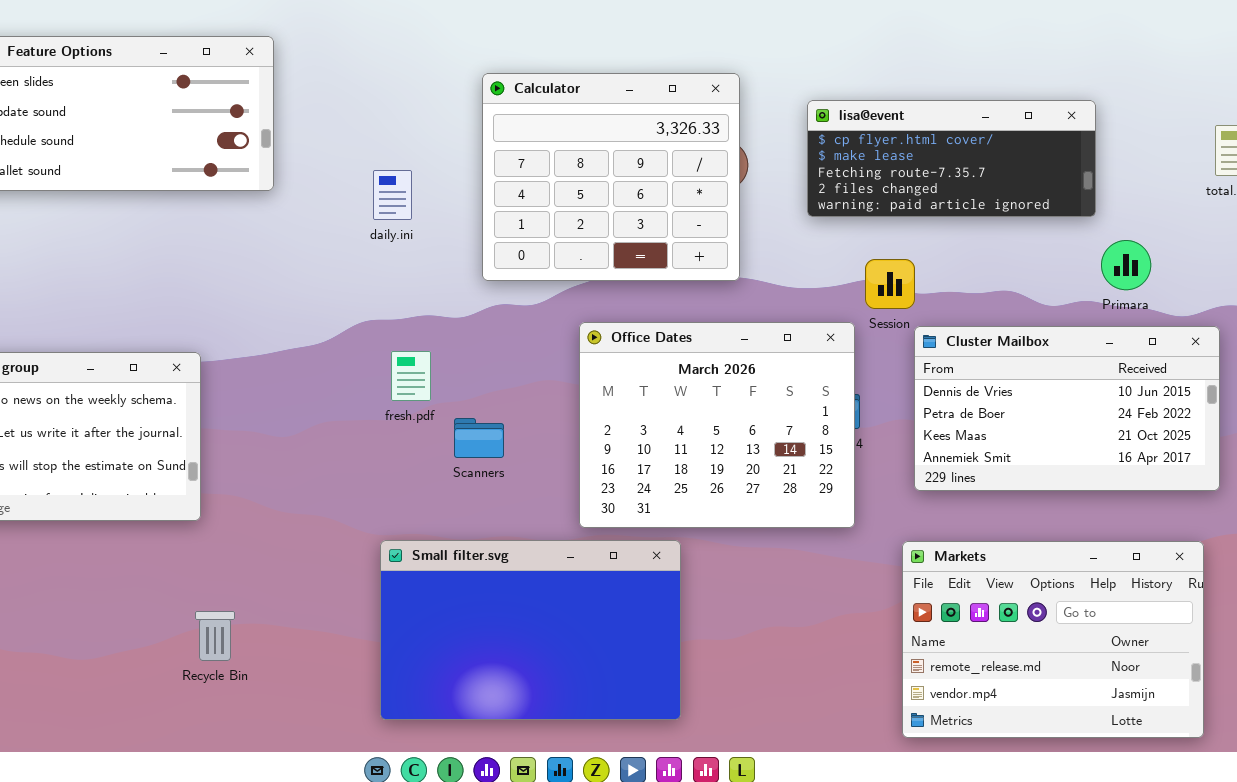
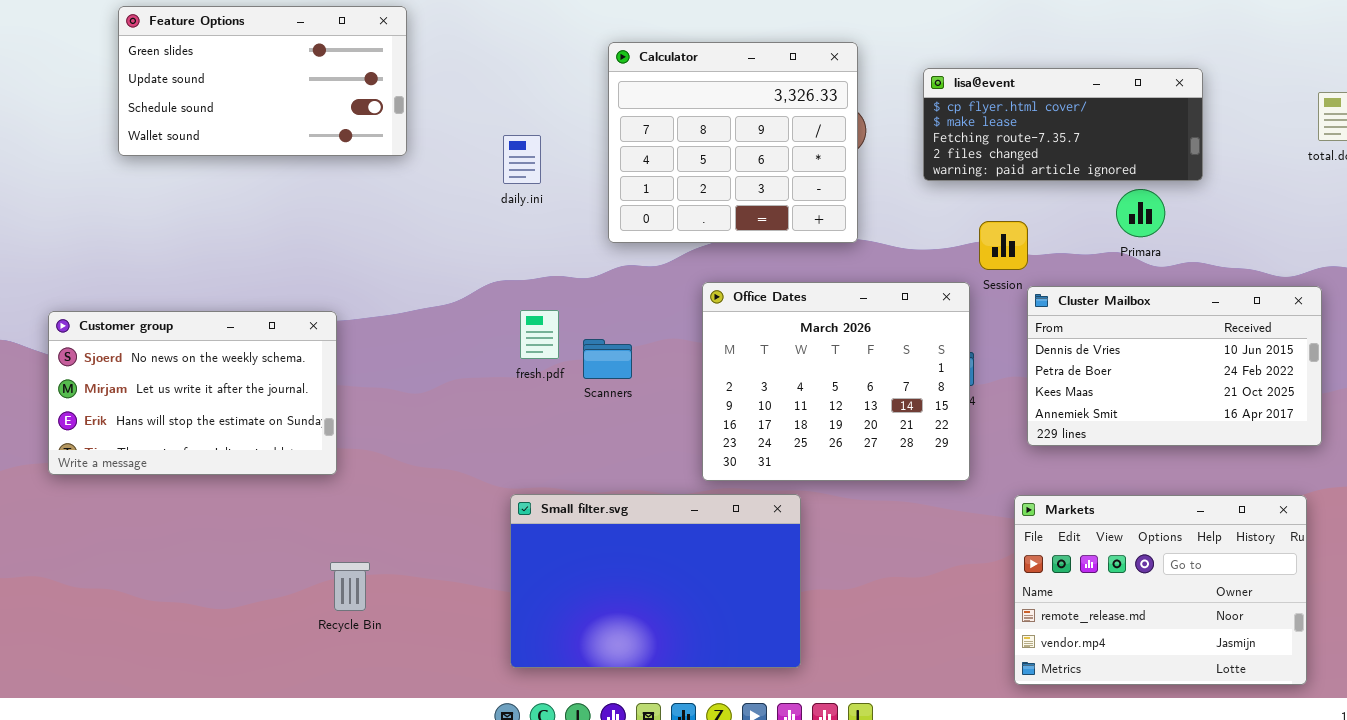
Primara: [1101,240,1151,290] -> [1116,189,1165,237], moved
Scanners: [454,418,504,458] -> [583,339,632,379], moved

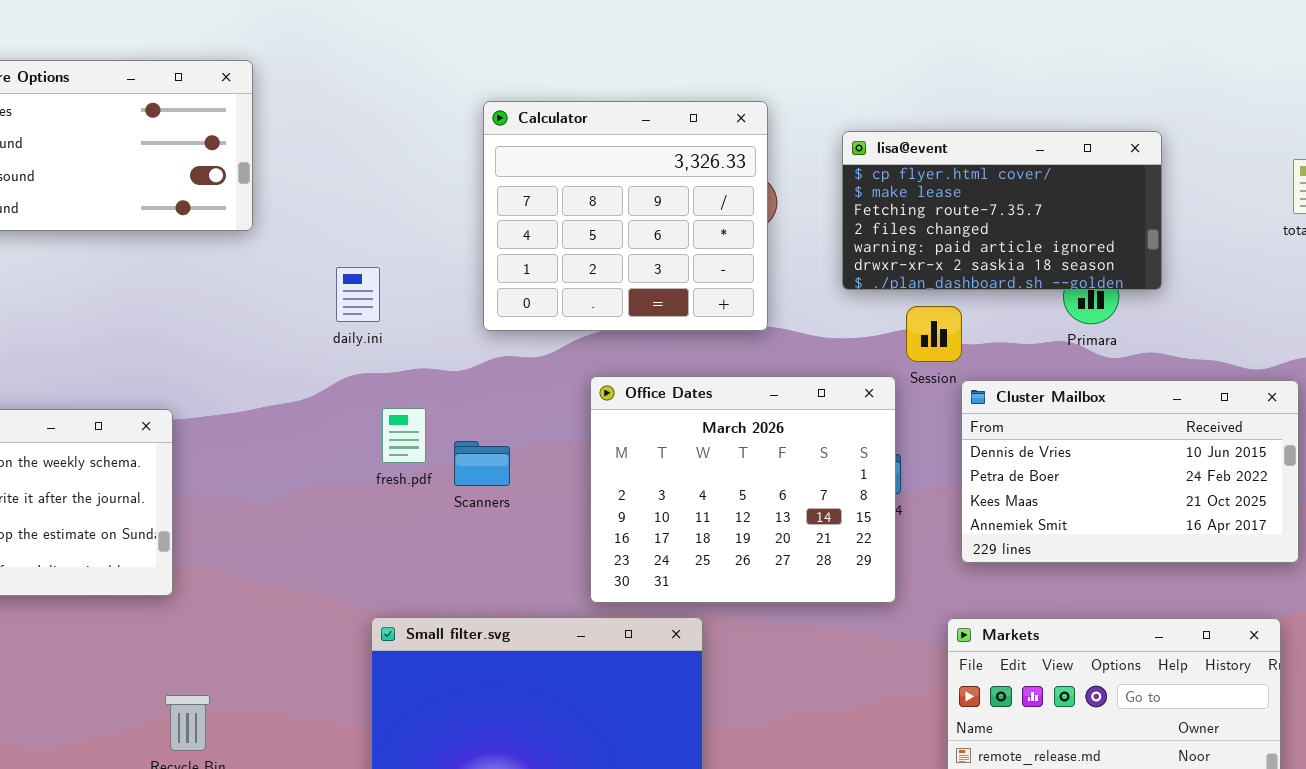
lisa@event: [923,68,1203,181] -> [842,131,1162,290], resized
daily.ini: [503,135,541,184] -> [336,267,380,322], moved

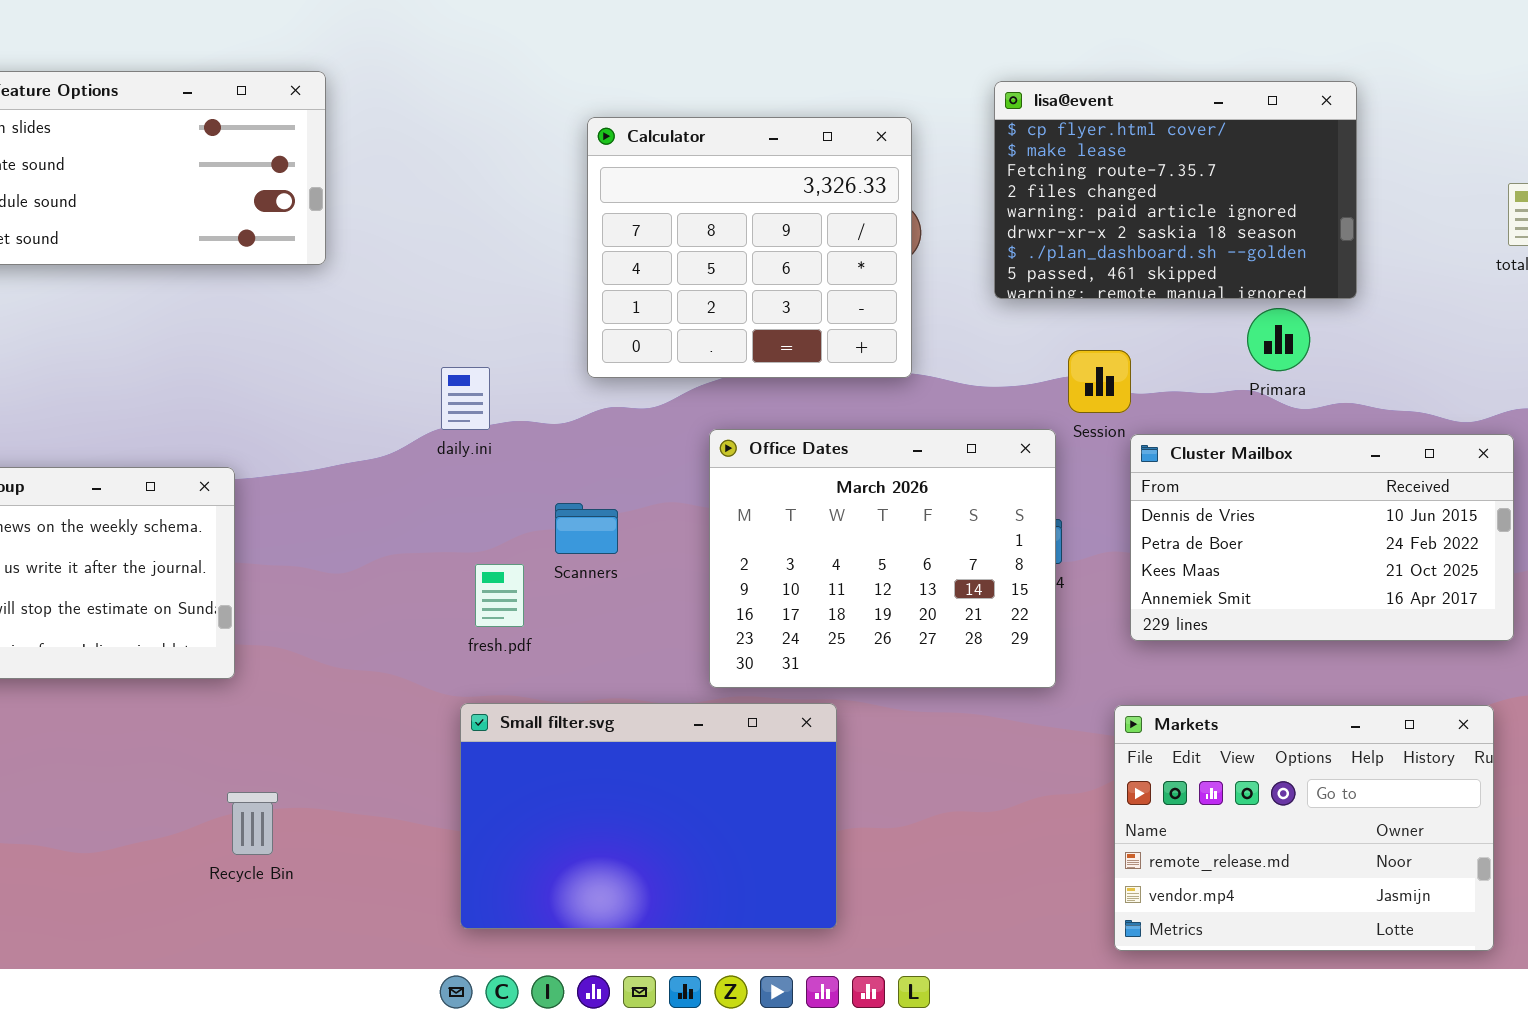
lisa@event: [842,131,1162,290] -> [994,81,1357,299], moved, resized
daily.ini: [336,267,380,322] -> [441,367,490,430], moved
fresh.pdf: [382,408,426,463] -> [475,564,524,627], moved

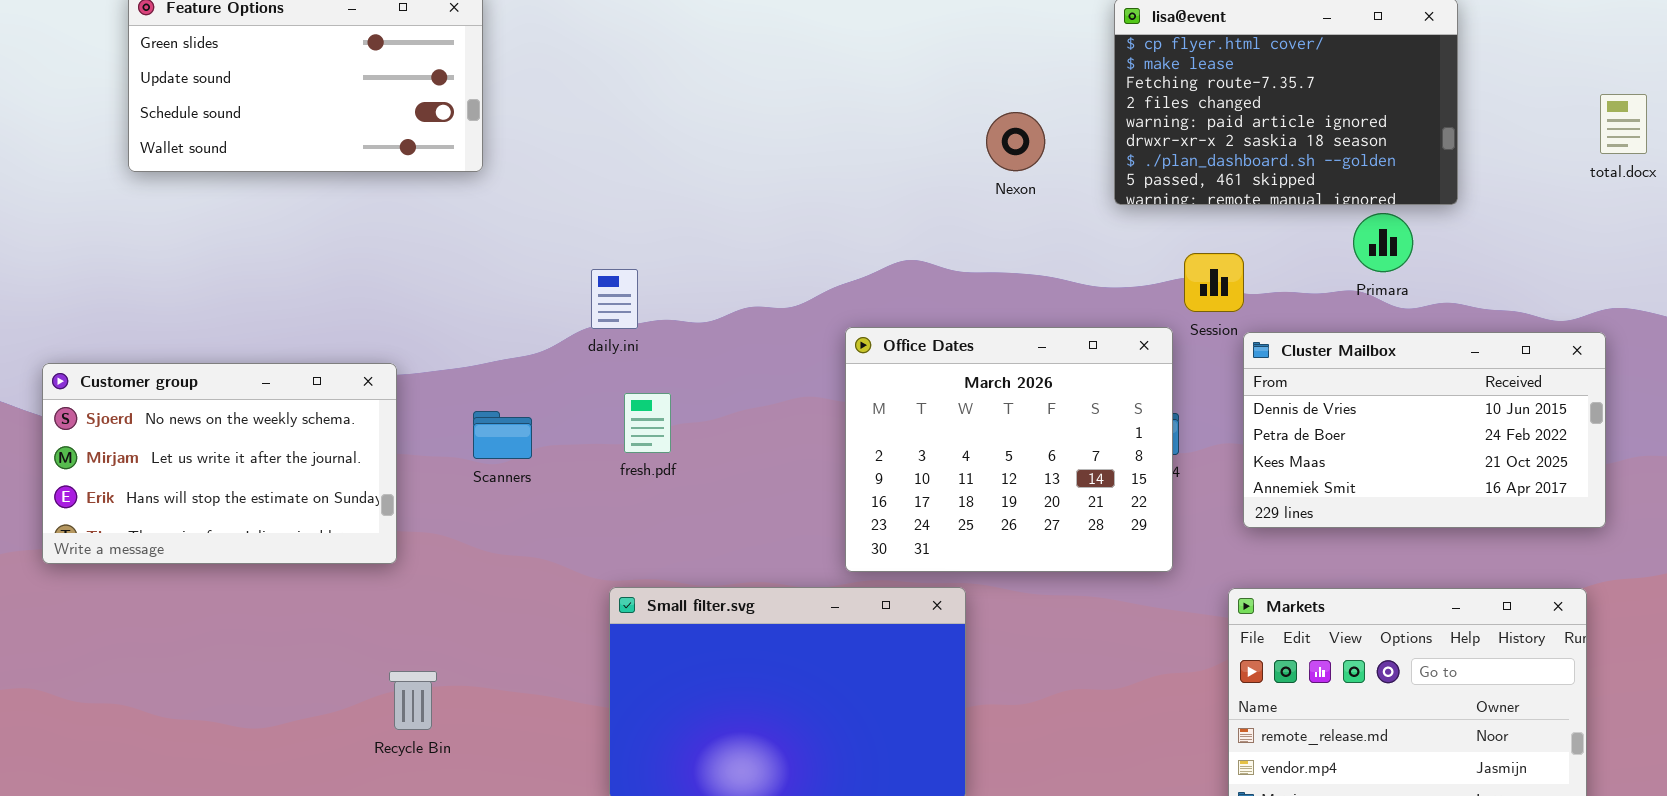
Calculator: [587,117,912,378] -> none, closed
Scanners: [555,503,618,554] -> [473,411,532,459], moved
fresh.pdf: [475,564,524,627] -> [624,393,671,453], moved

